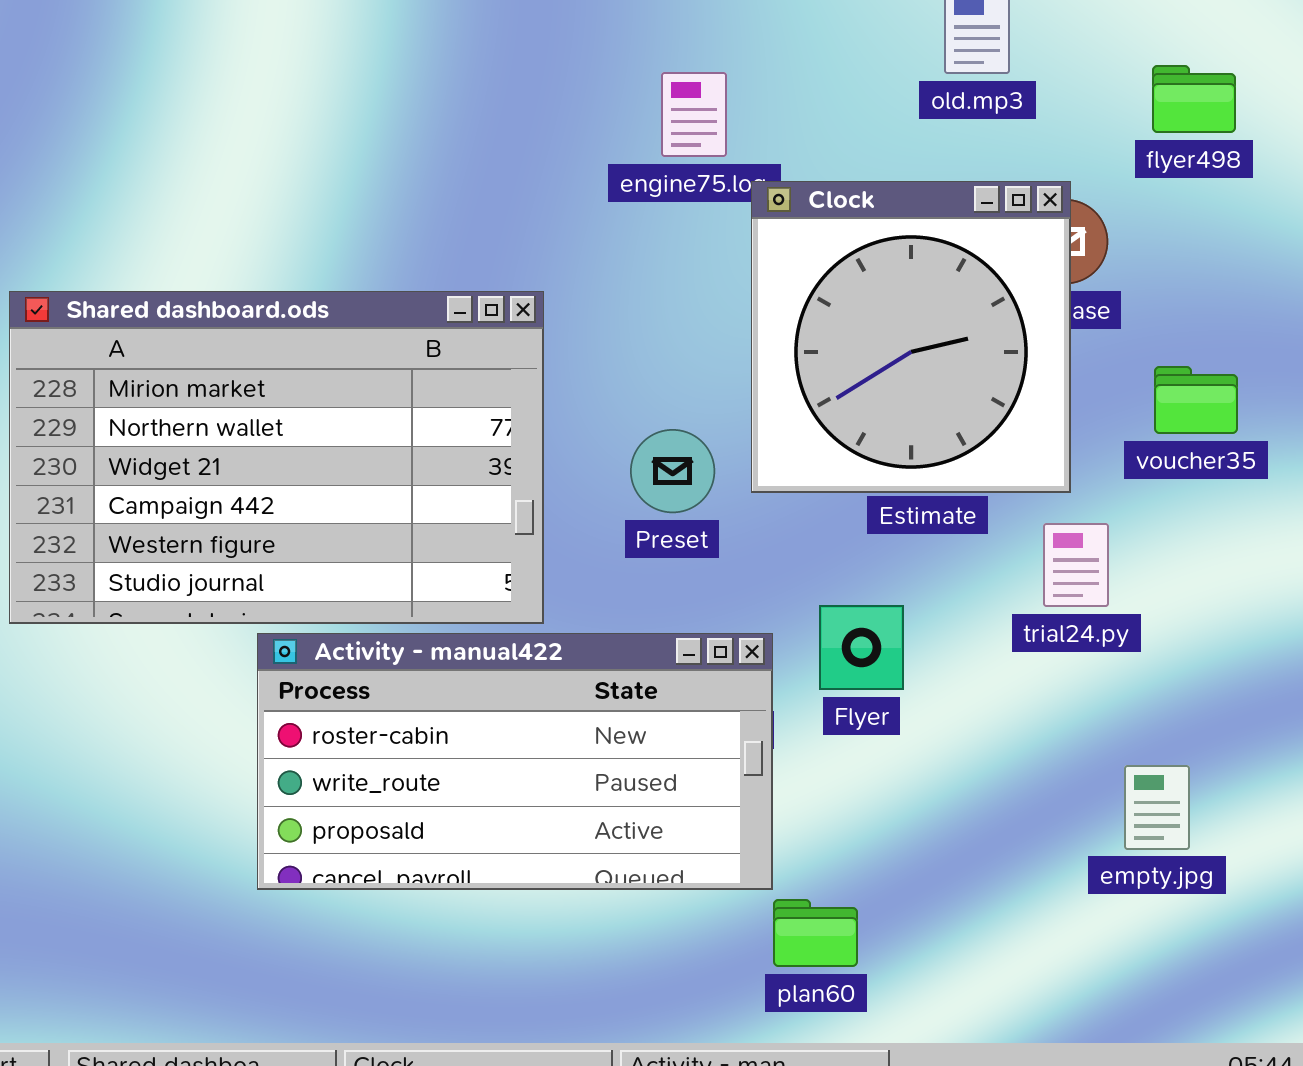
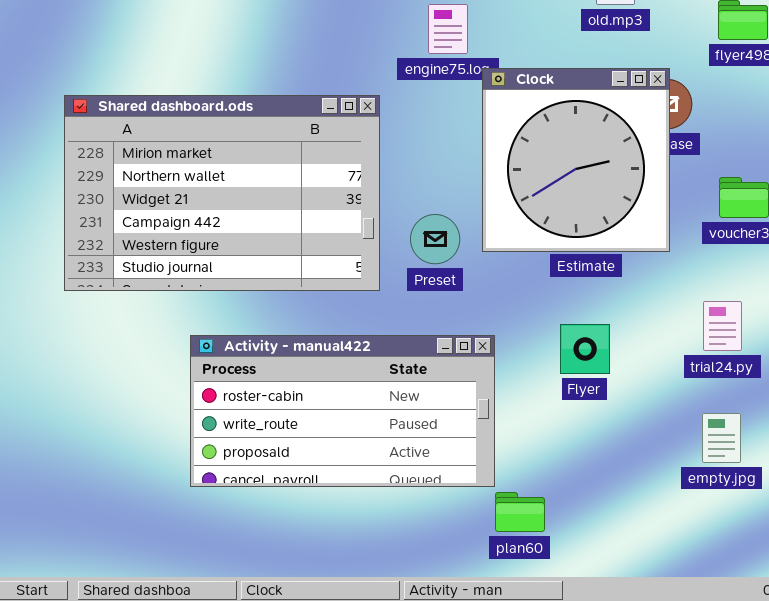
Shared dashboard.ods: [9,291,544,624] -> [64,95,380,291], moved
trial24.py: [1043,523,1109,607] -> [703,301,742,351], moved
Flyer: [819,605,904,690] -> [560,324,610,374], moved

